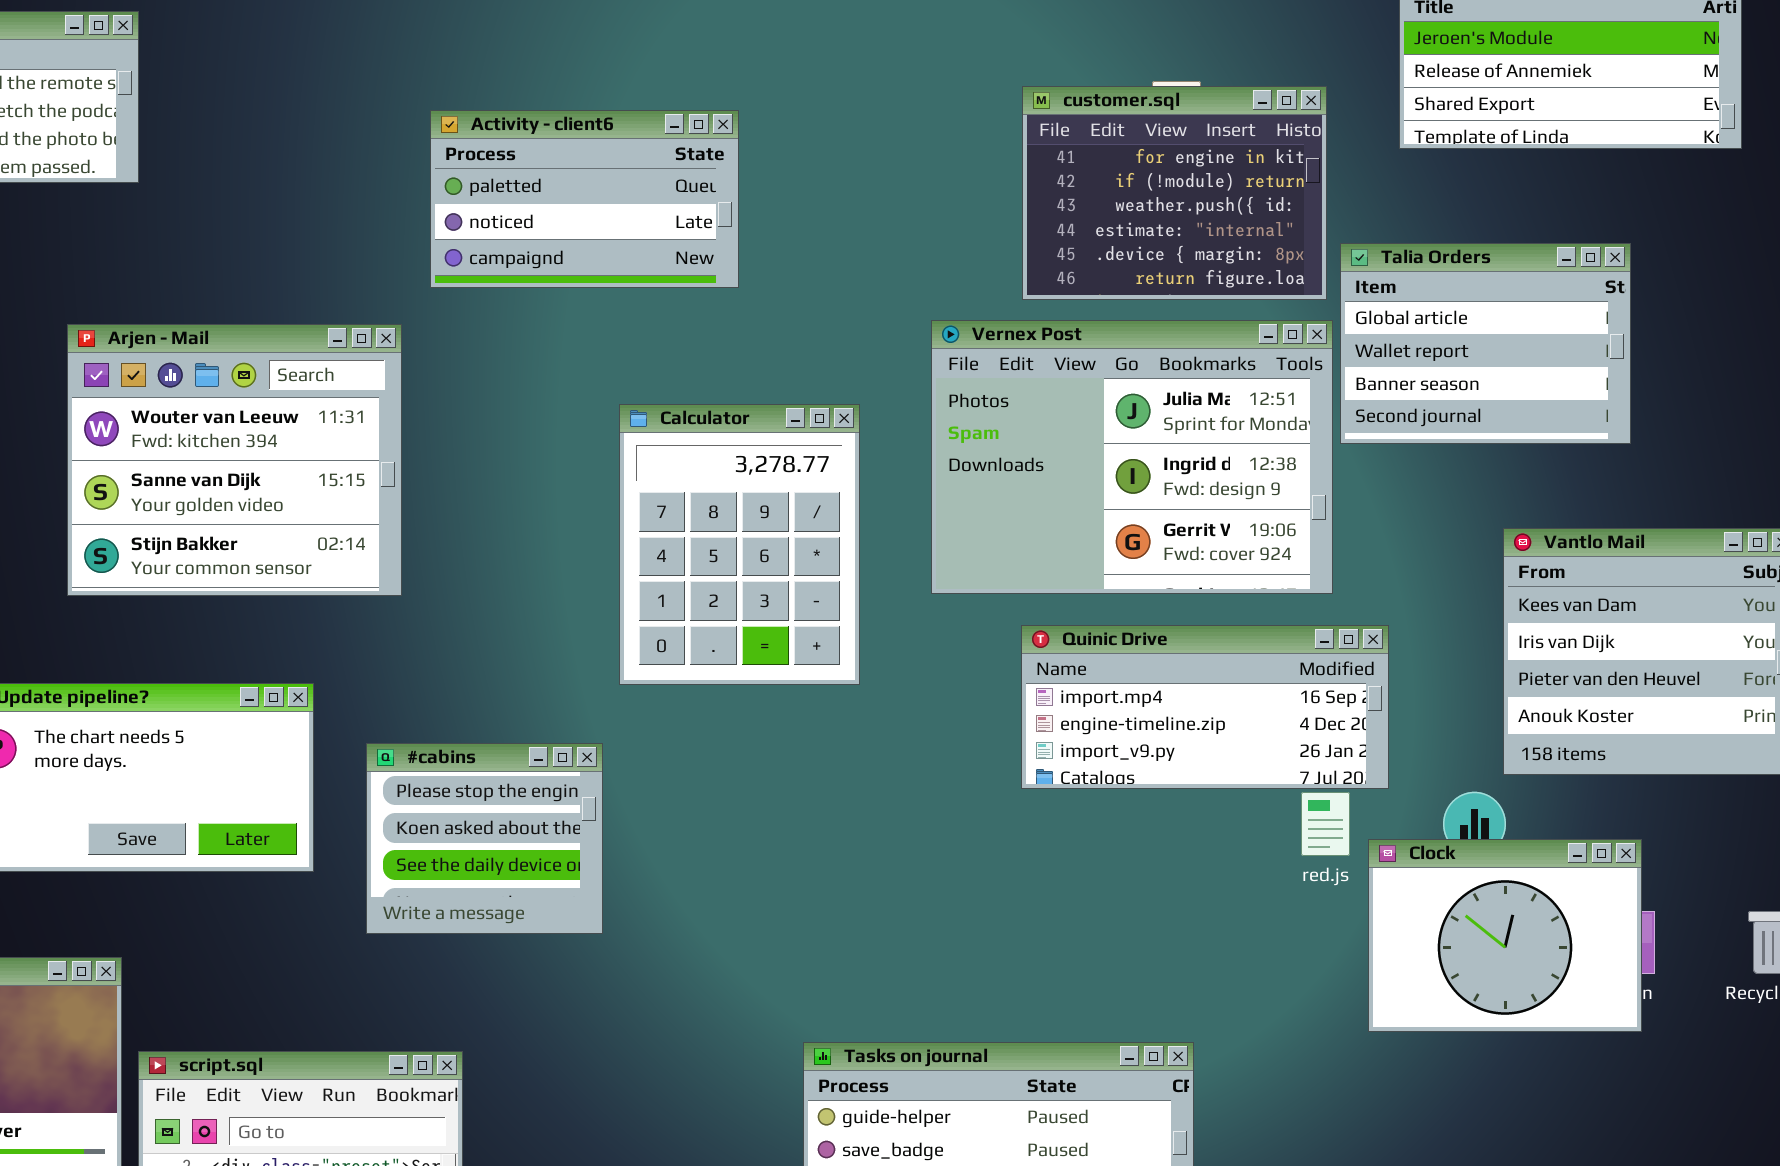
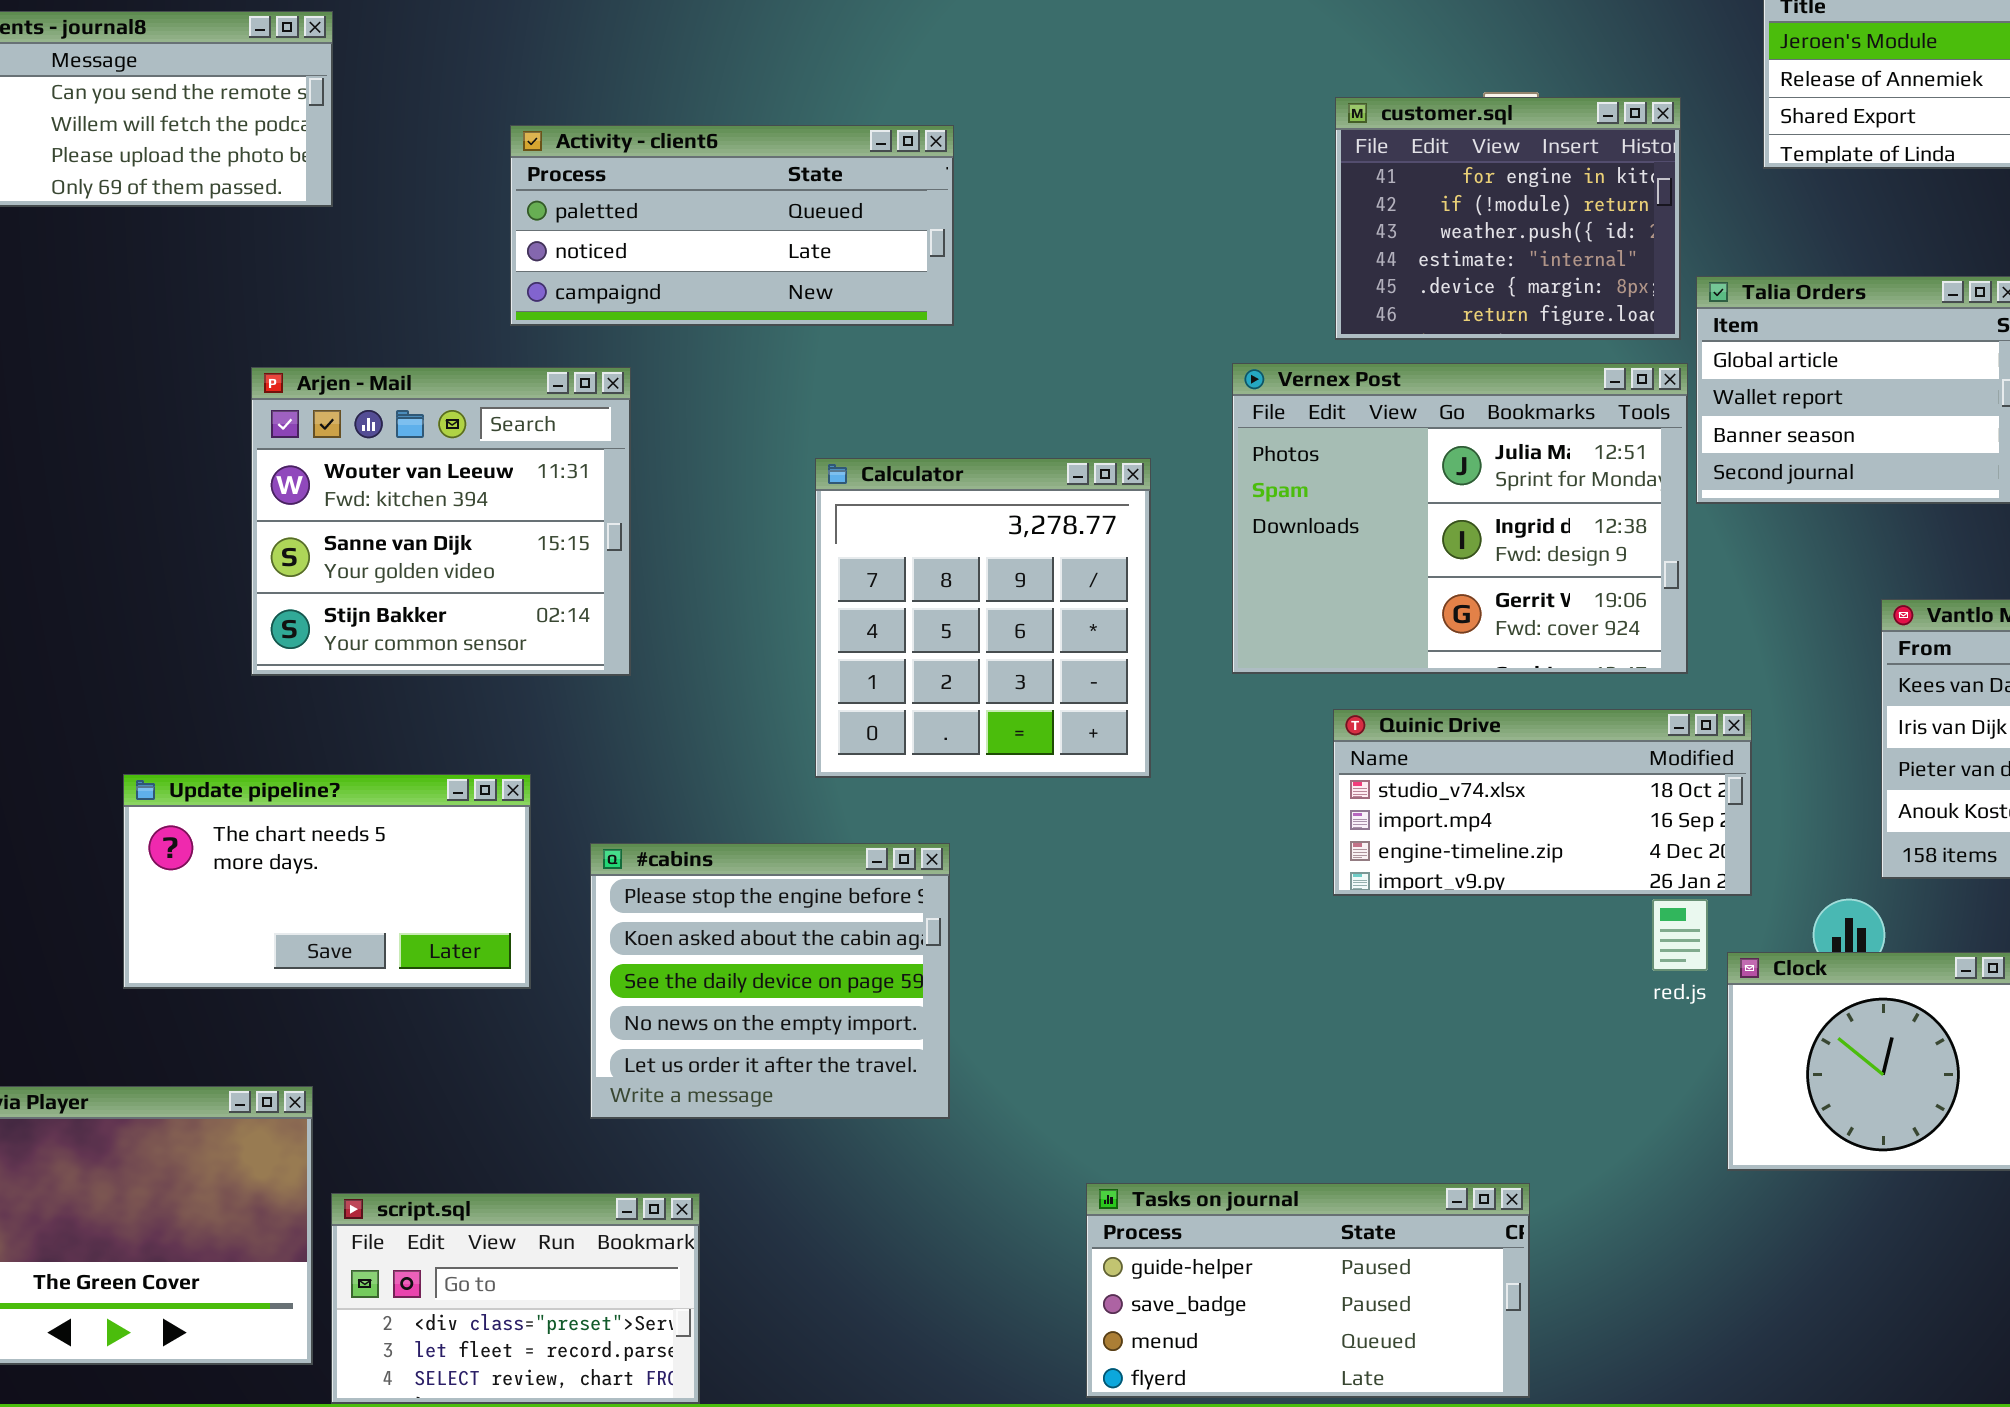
Activity - client6: [430,110,739,288] -> [510,125,954,326], moved, resized
Calculator: [619,404,860,685] -> [815,458,1151,778], resized
Quinic Drive: [1021,625,1389,789] -> [1333,709,1752,896], scrolled up 1 row
#cabins: [366,743,603,934] -> [590,843,950,1119], resized

